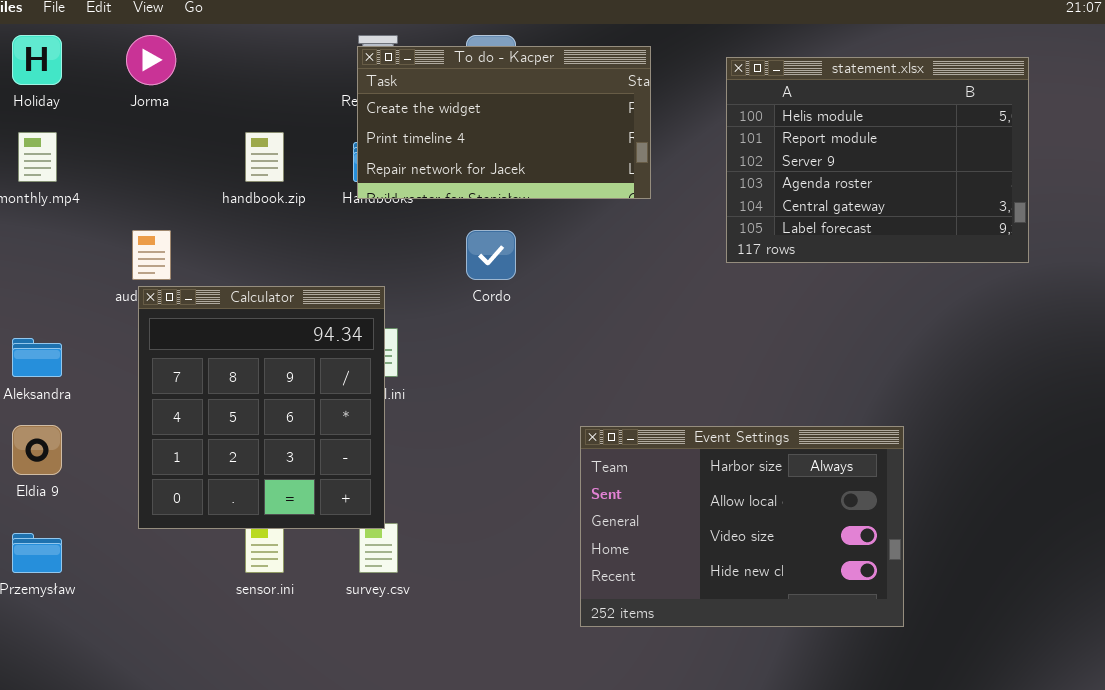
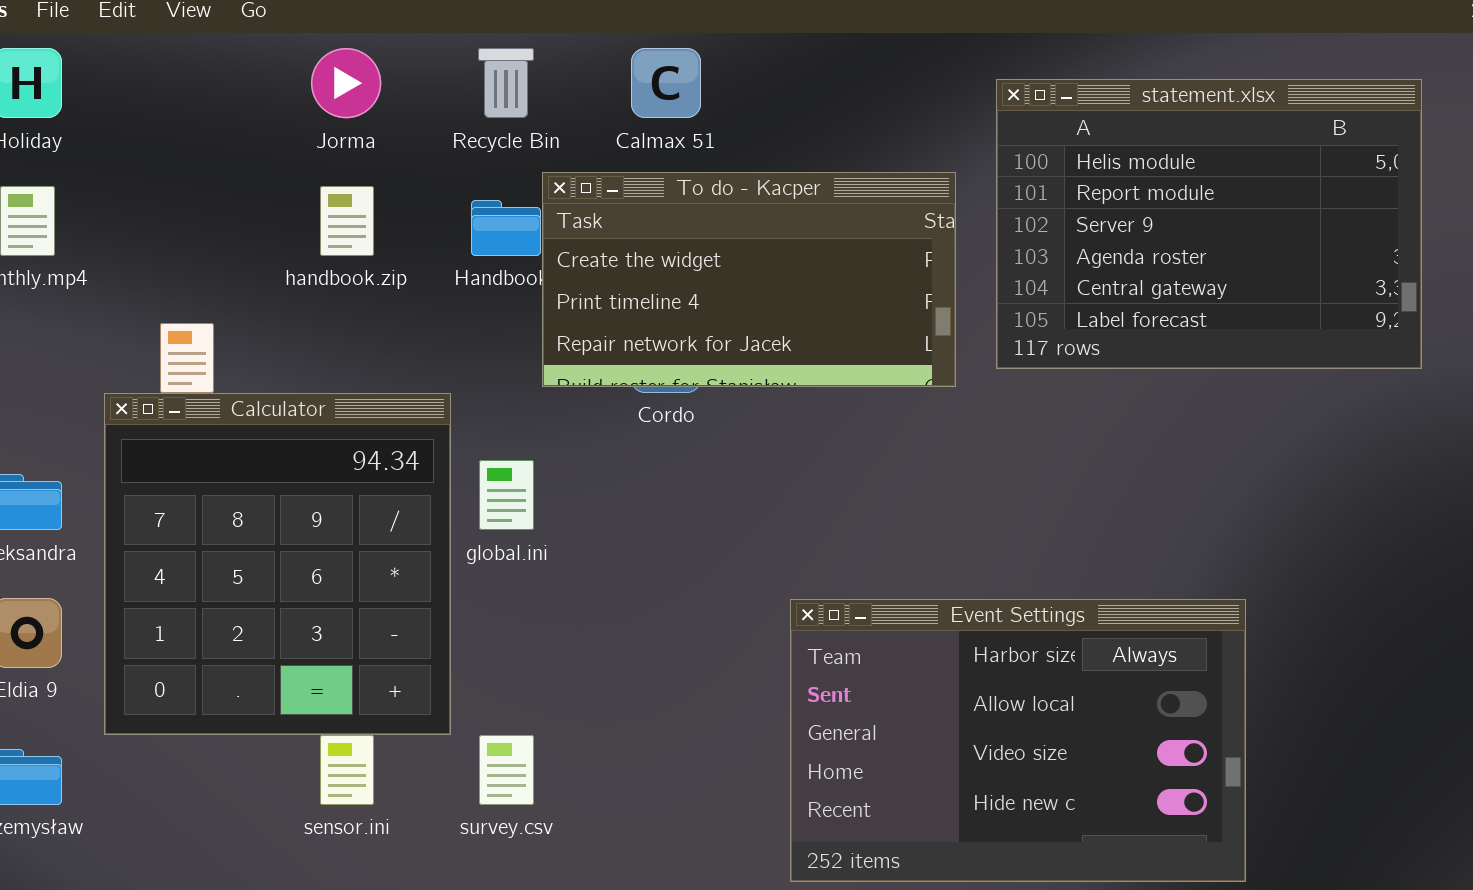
Jorma: [126,35,176,85] -> [311,48,381,118], moved
To do - Kacper: [357,46,651,199] -> [542,172,956,387], moved
Calculator: [138,286,385,529] -> [104,393,451,735], moved

